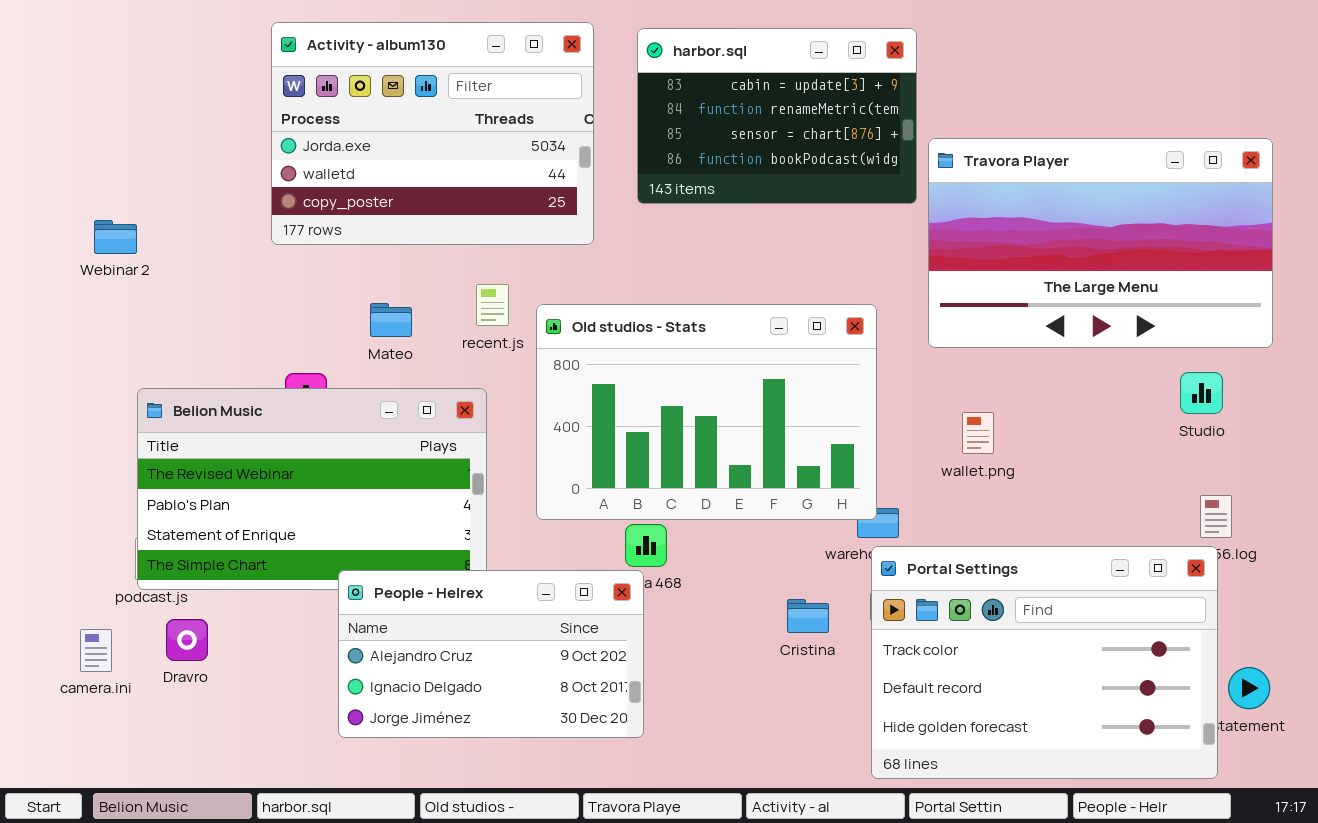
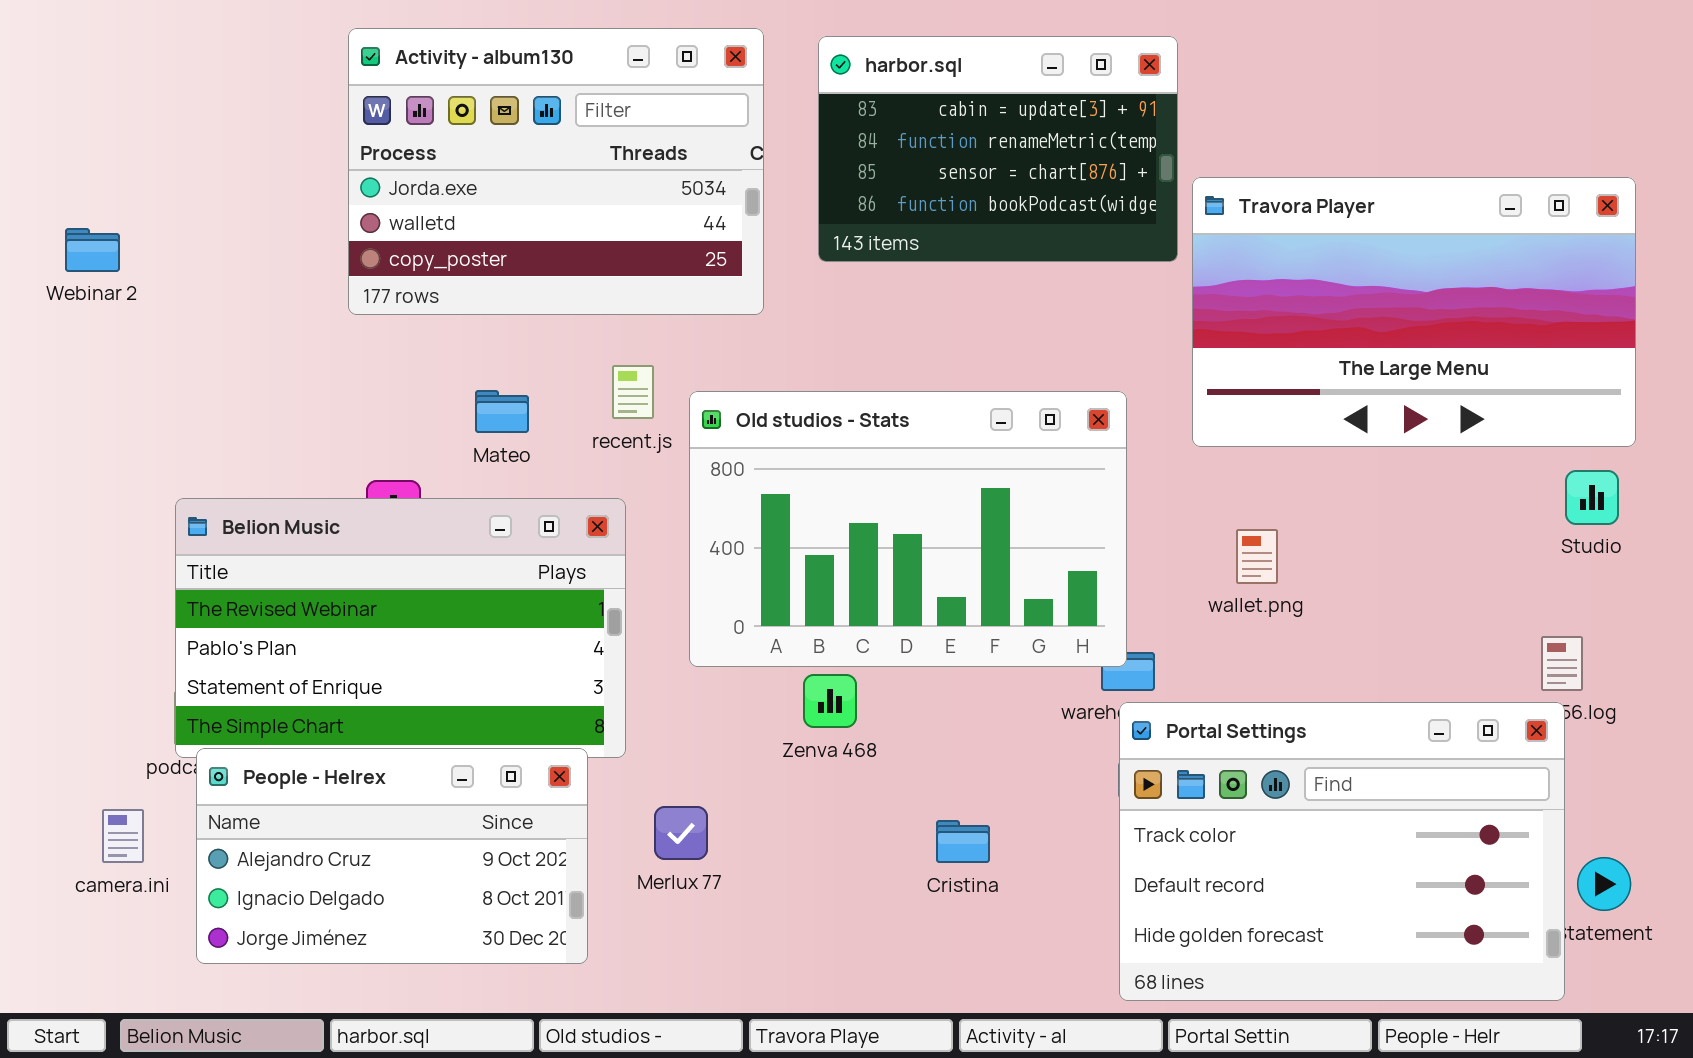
Webinar 2: [94,220,137,254] -> [65,228,120,272], moved
Studio: [1180,372,1223,414] -> [1565,470,1619,525], moved
People - Helrex: [338,570,644,738] -> [196,748,588,964], moved
Cristina: [787,599,829,633] -> [936,820,990,863], moved

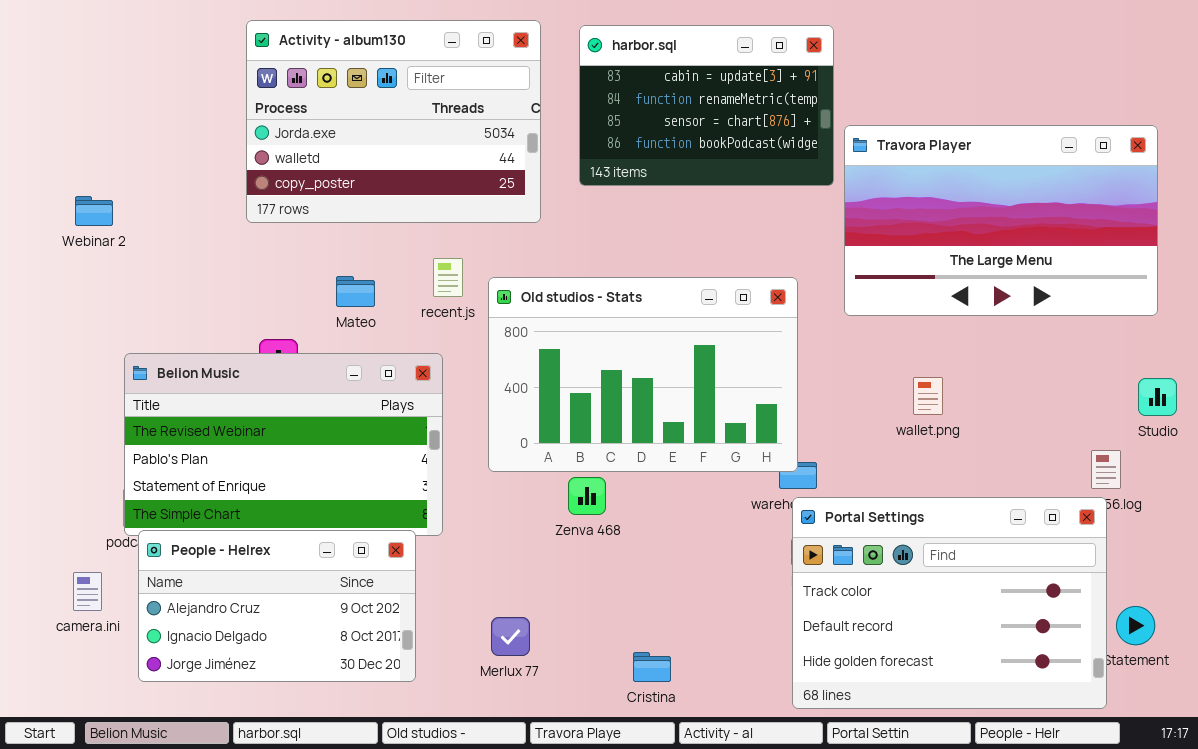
Webinar 2: [65,228,120,272] -> [75,196,113,226], moved
Studio: [1565,470,1619,525] -> [1138,378,1177,416], moved
wallet.png: [1236,529,1278,584] -> [913,377,943,415], moved
Merlux 77: [654,806,708,860] -> [491,617,530,656], moved
Cristina: [936,820,990,863] -> [633,652,671,682], moved

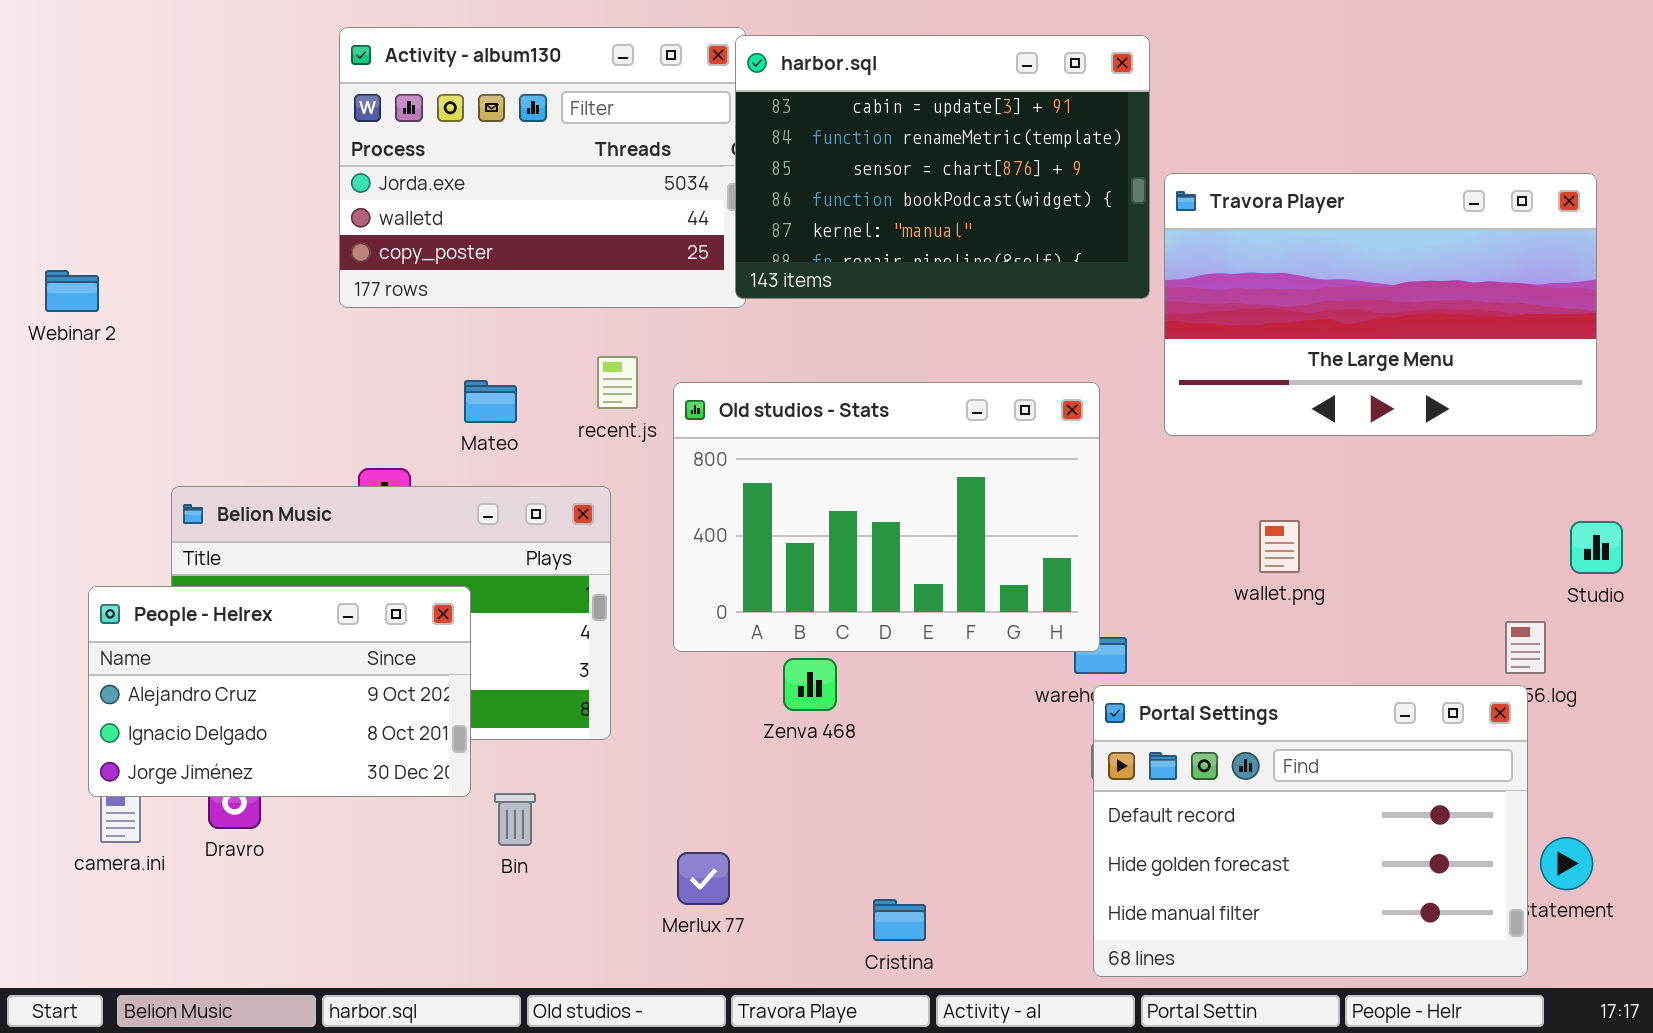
harbor.sql: [579,25,834,186] -> [735,35,1150,299], resized
Webinar 2: [75,196,113,226] -> [45,270,99,312], moved
Portal Settings: [792,497,1107,709] -> [1093,685,1528,977], scrolled down 1 row
People - Helrex: [138,530,416,682] -> [88,586,471,797], moved

